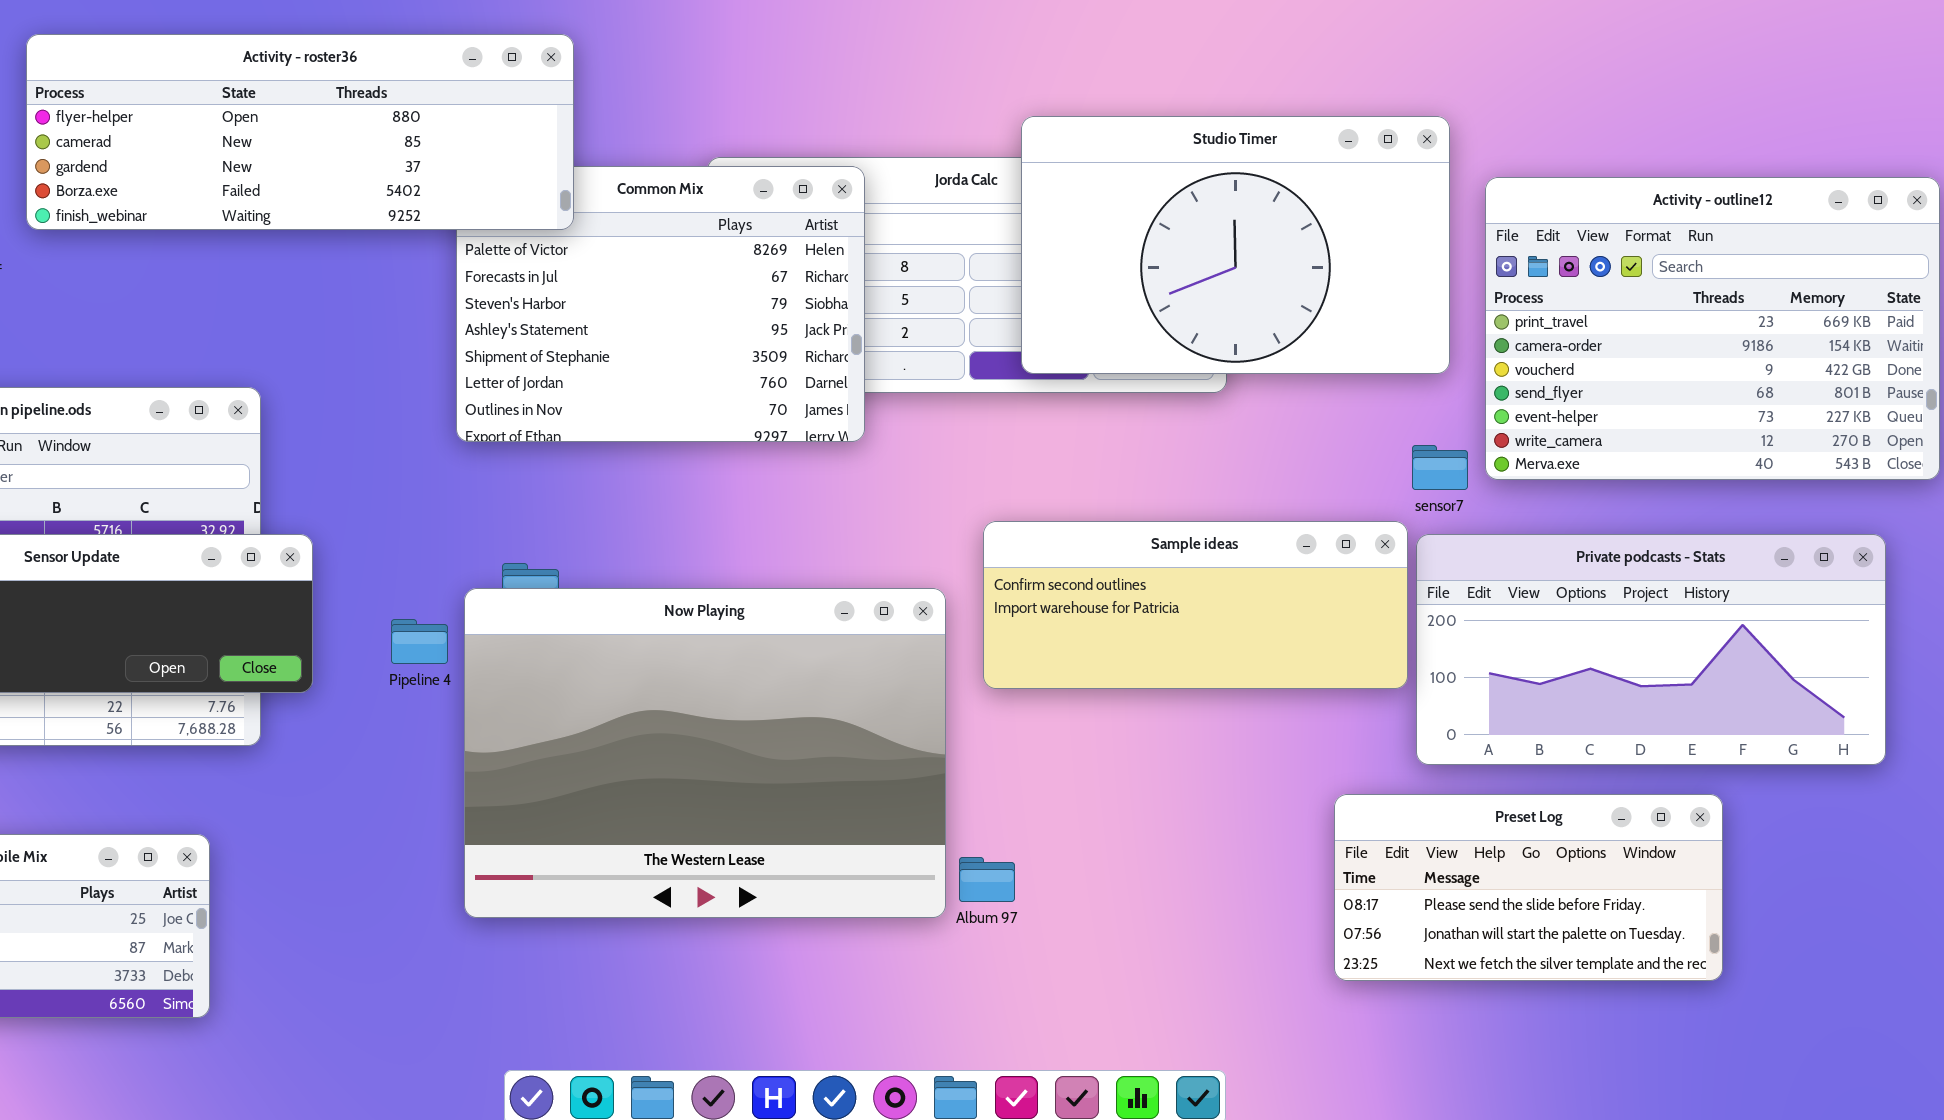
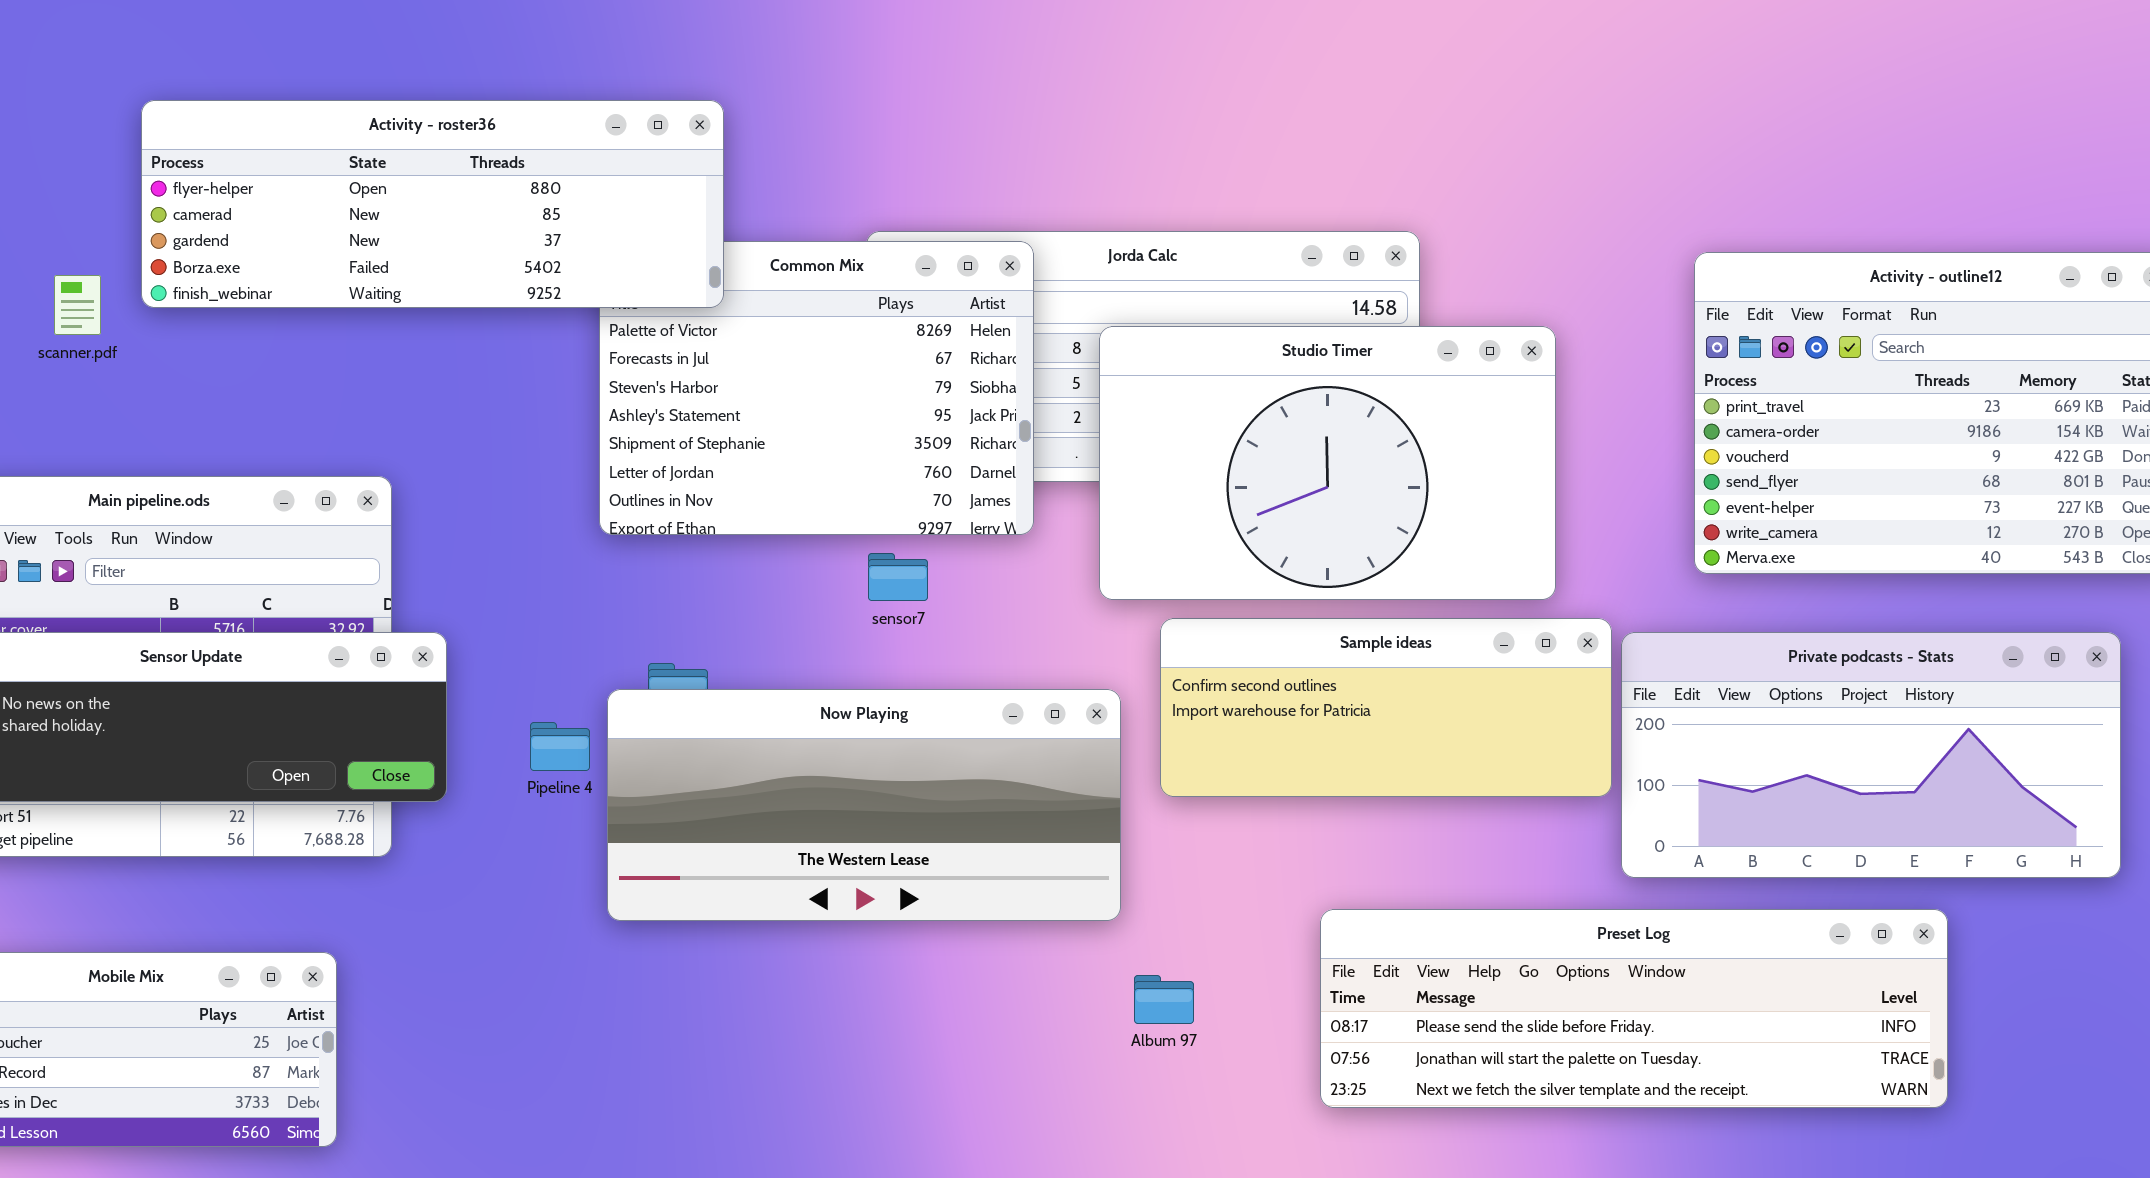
Studio Timer: [1021,116,1450,374] -> [1099,326,1556,600], moved
sensor7: [1412,445,1468,490] -> [868,553,928,601], moved
Now Playing: [464,588,946,918] -> [607,689,1121,921], resized
Preset Log: [1334,794,1723,981] -> [1320,909,1948,1108], resized

